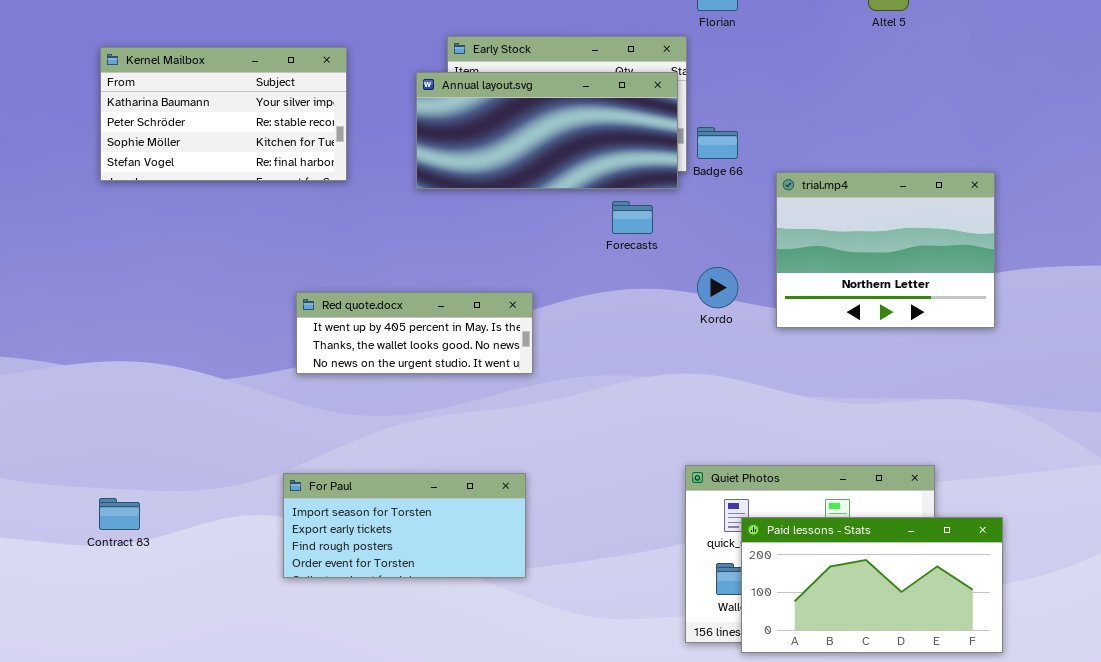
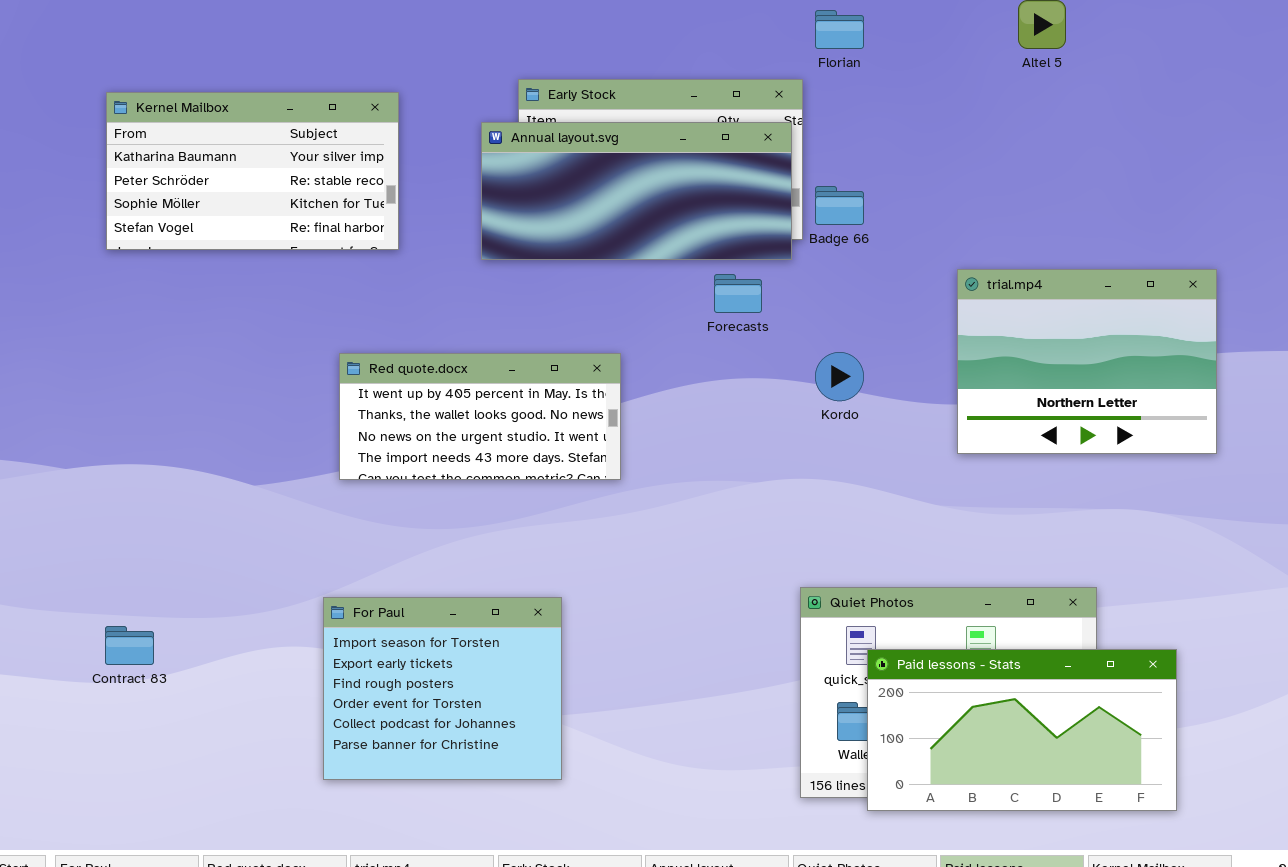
trial.mp4: [776,172,995,328] -> [957,269,1217,454], moved
Red quote.docx: [296,292,533,374] -> [339,353,621,480], resized
For Paul: [283,473,526,578] -> [323,597,562,780], resized

